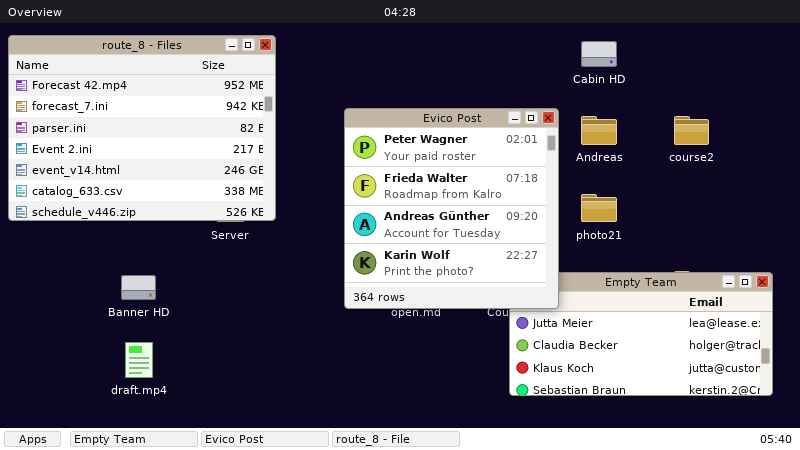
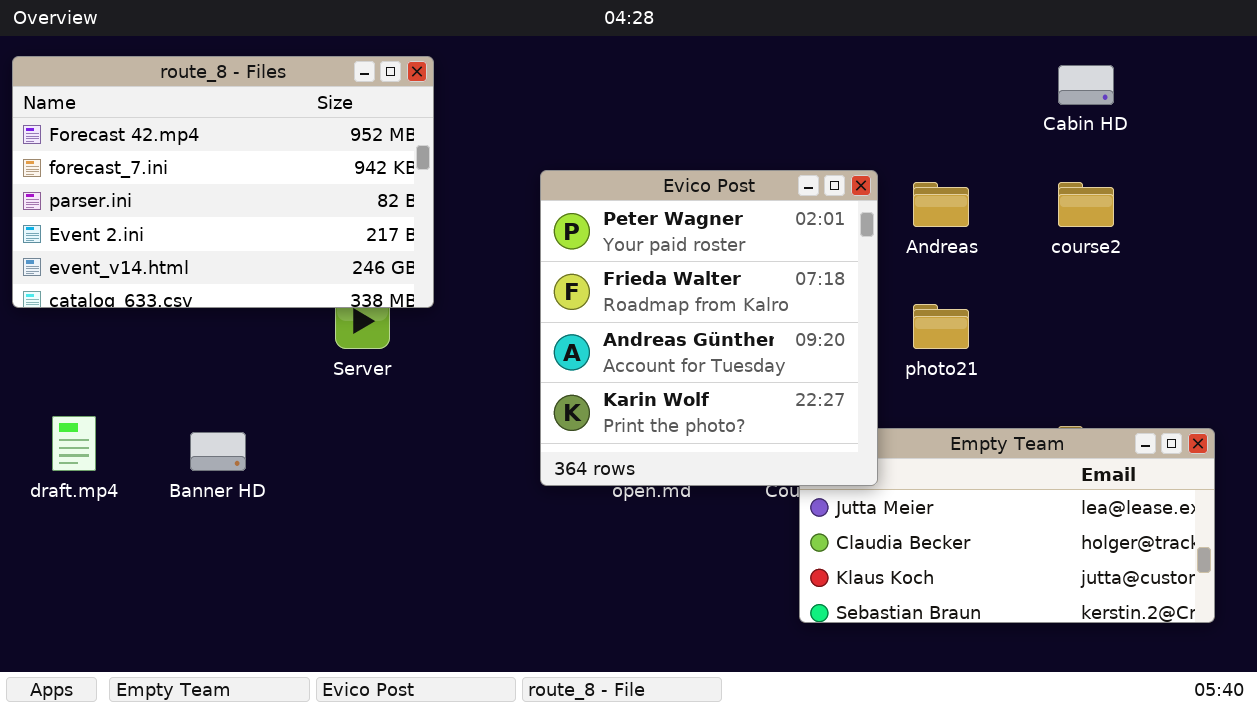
route_8 - Files: [8,35,276,221] -> [12,56,434,308], resized
Cabin HD: [581,41,617,67] -> [1058,65,1114,105], moved
draft.mp4: [125,342,153,378] -> [52,416,96,471], moved

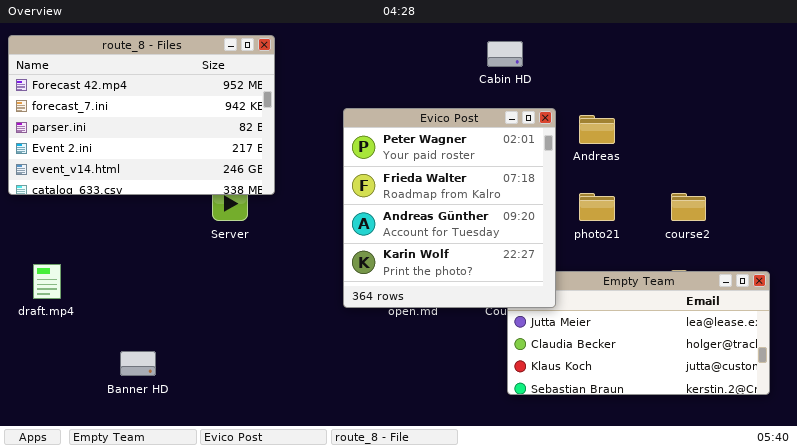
Cabin HD: [1058,65,1114,105] -> [487,41,523,67], moved
course2: [1058,182,1114,227] -> [671,193,706,221], moved
Banner HD: [190,432,246,471] -> [120,351,156,376], moved

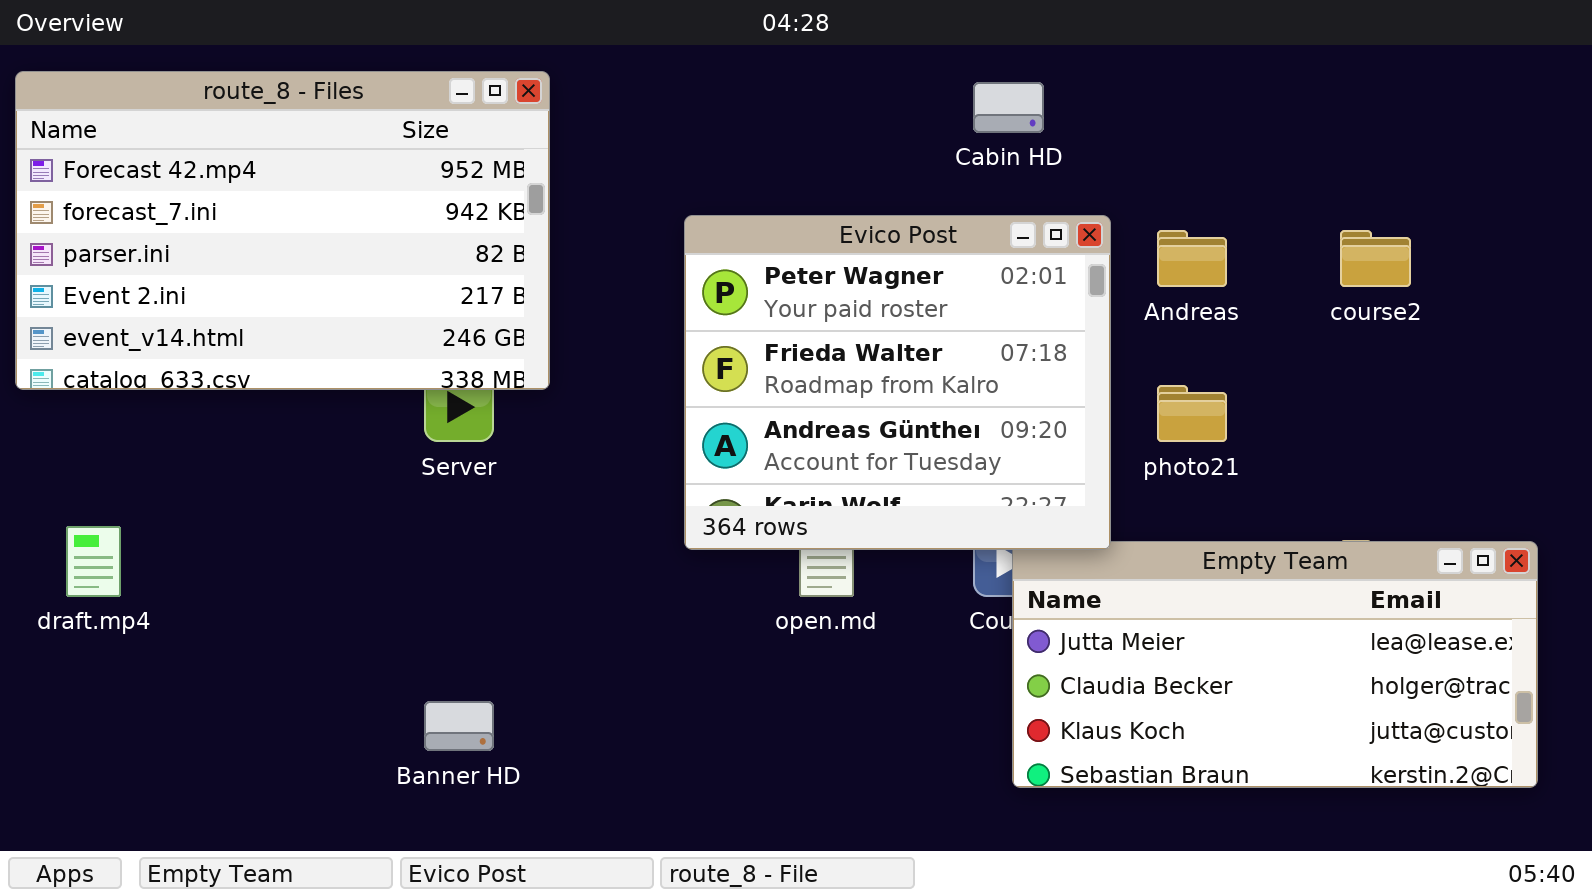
Evico Post: [343,108,556,308] -> [684,215,1111,550], resized
course2: [671,193,706,221] -> [1340,230,1411,287], moved
Banner HD: [120,351,156,376] -> [424,701,494,751], moved

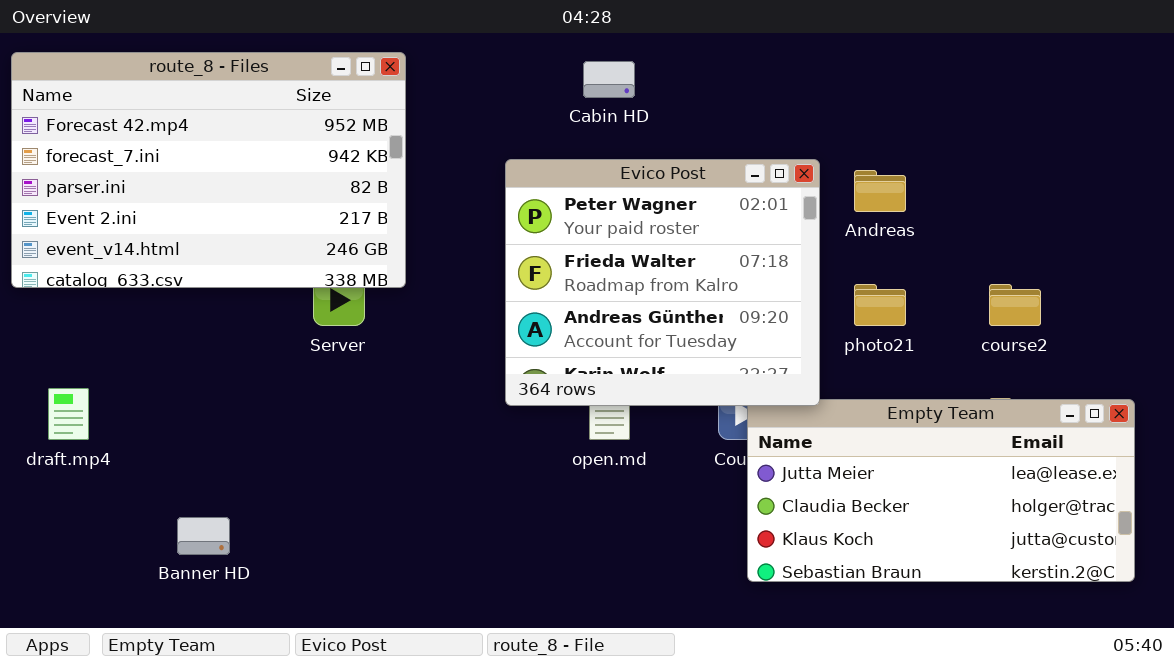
Cabin HD: [973,82,1044,133] -> [583,61,635,98], moved
course2: [1340,230,1411,287] -> [989,284,1041,326], moved
Banner HD: [424,701,494,751] -> [177,517,230,555], moved

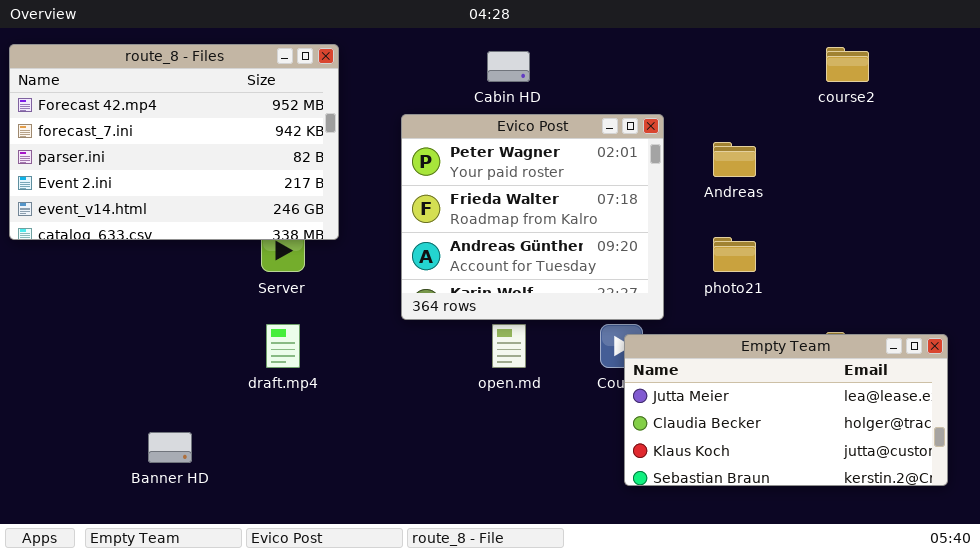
Evico Post: [505,159,820,406] -> [401,114,664,320], moved
course2: [989,284,1041,326] -> [826,47,869,82], moved
draft.mp4: [48,388,89,440] -> [266,324,300,368], moved

